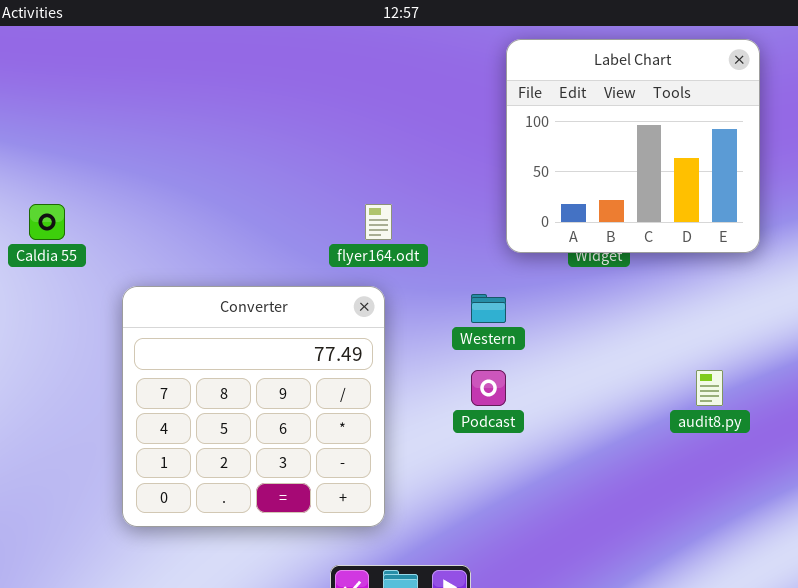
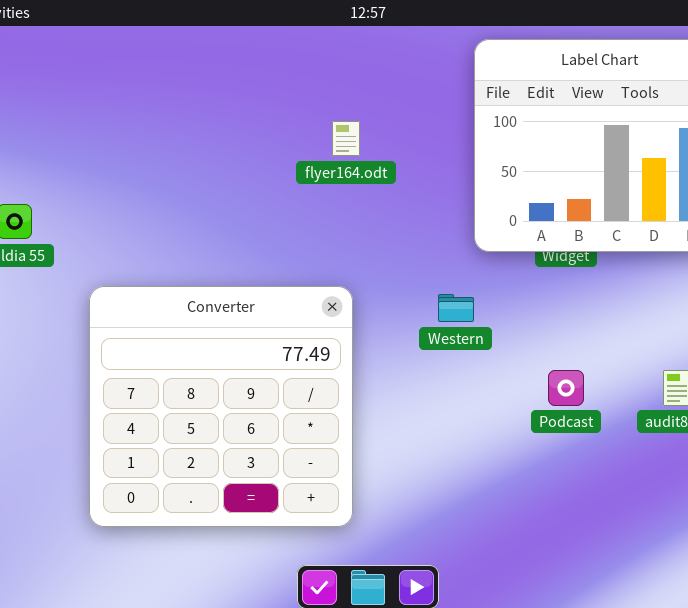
flyer164.odt: [365,204,392,240] -> [332,121,360,156], moved
Podcast: [471,370,506,406] -> [548,370,584,406], moved

